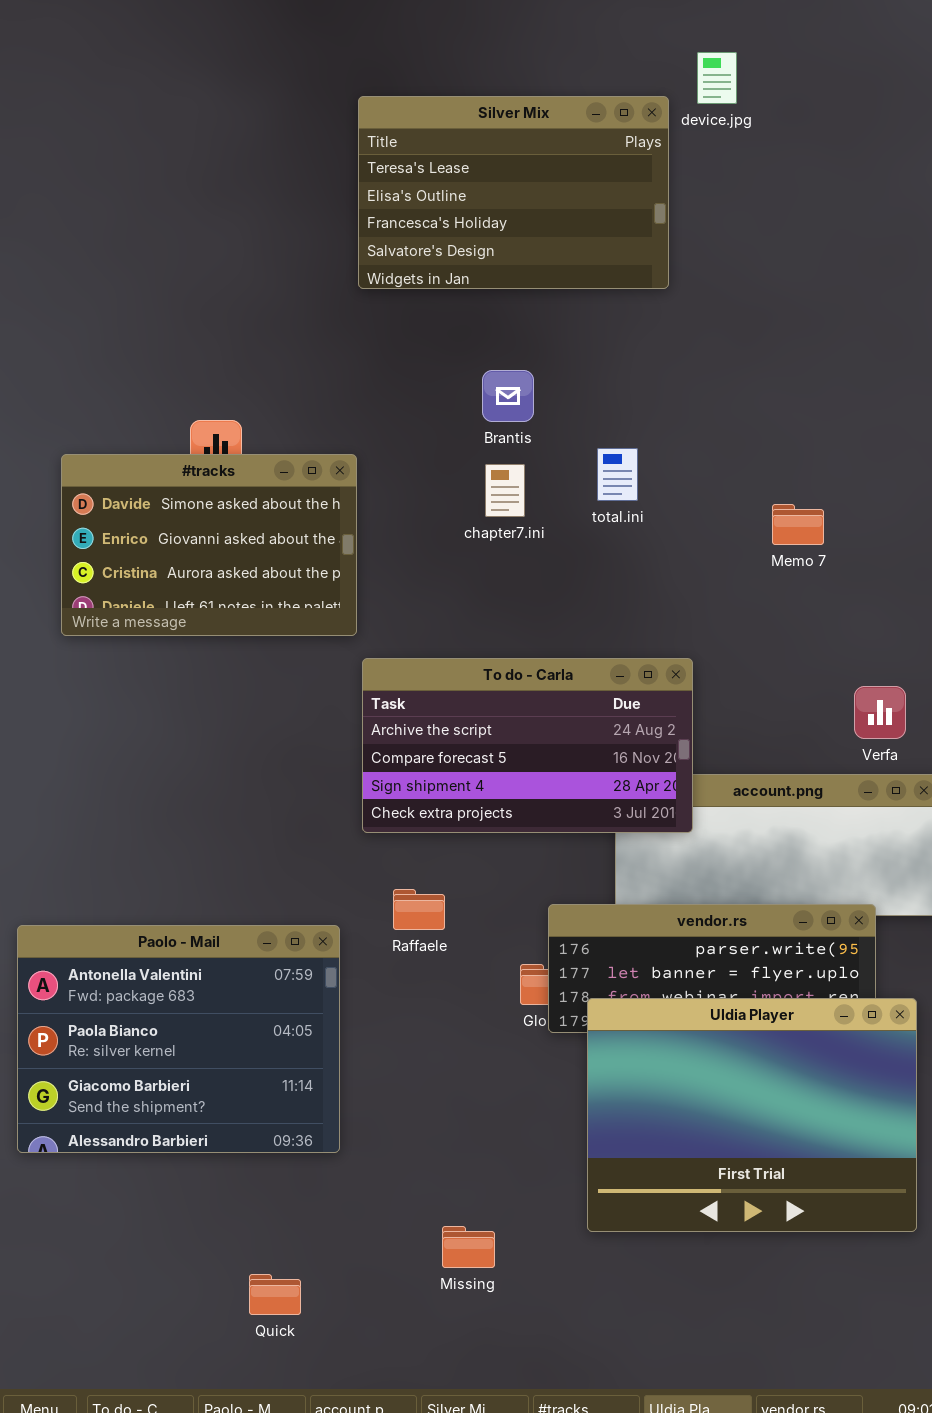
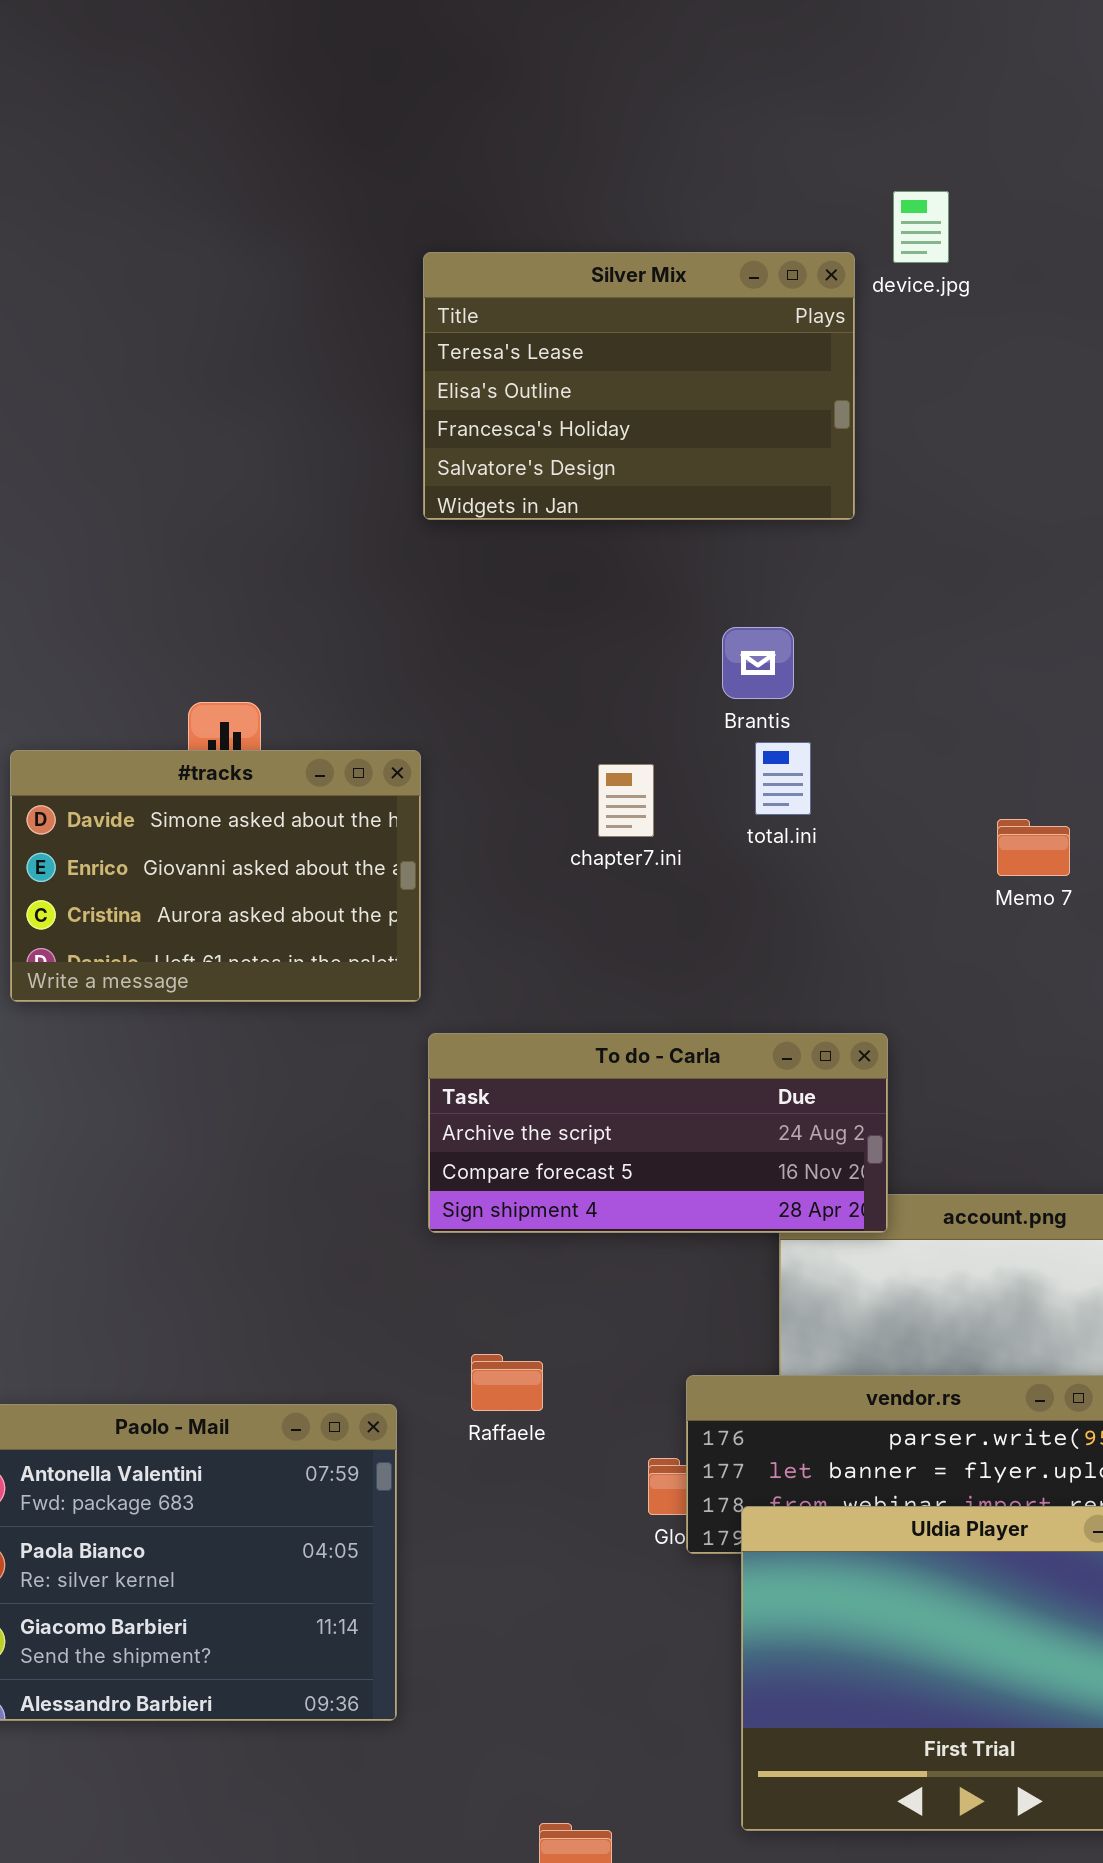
Brantis: [482,370,534,422] -> [722,627,794,699], moved
To do - Carla: [362,658,693,833] -> [428,1033,888,1233], resized

